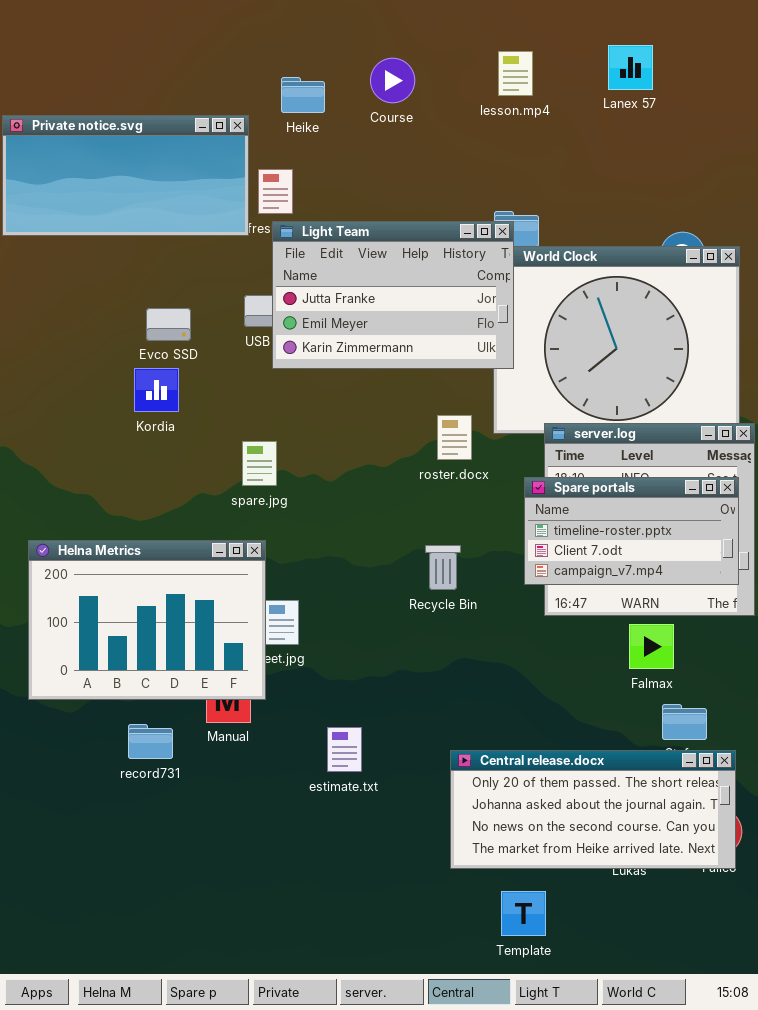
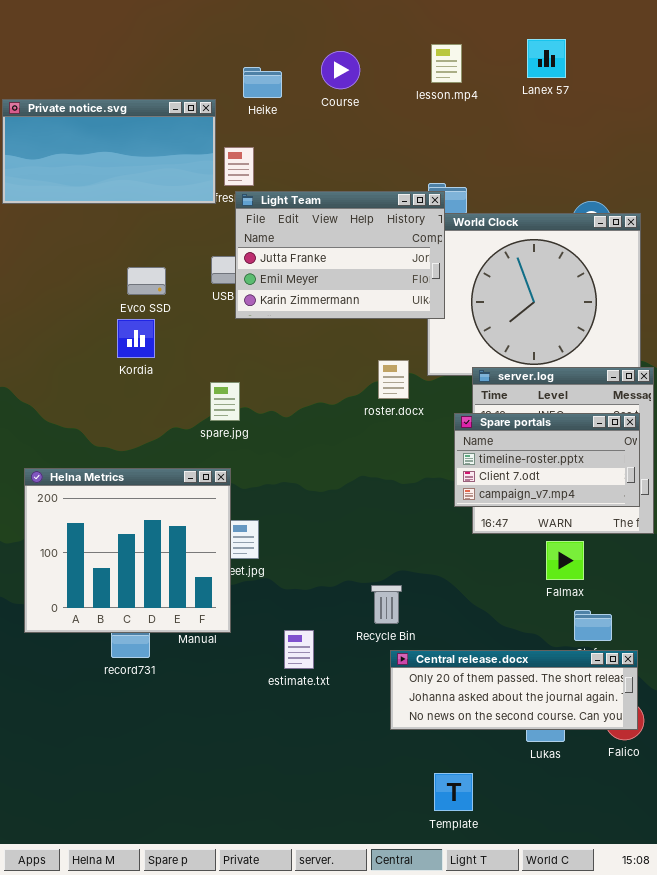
Helna Metrics: [28,540,266,700] -> [24,468,231,633], resized
Recycle Bin: [425,545,461,590] -> [371,585,402,624], moved
Central release.docx: [450,750,736,869] -> [390,650,638,730], resized

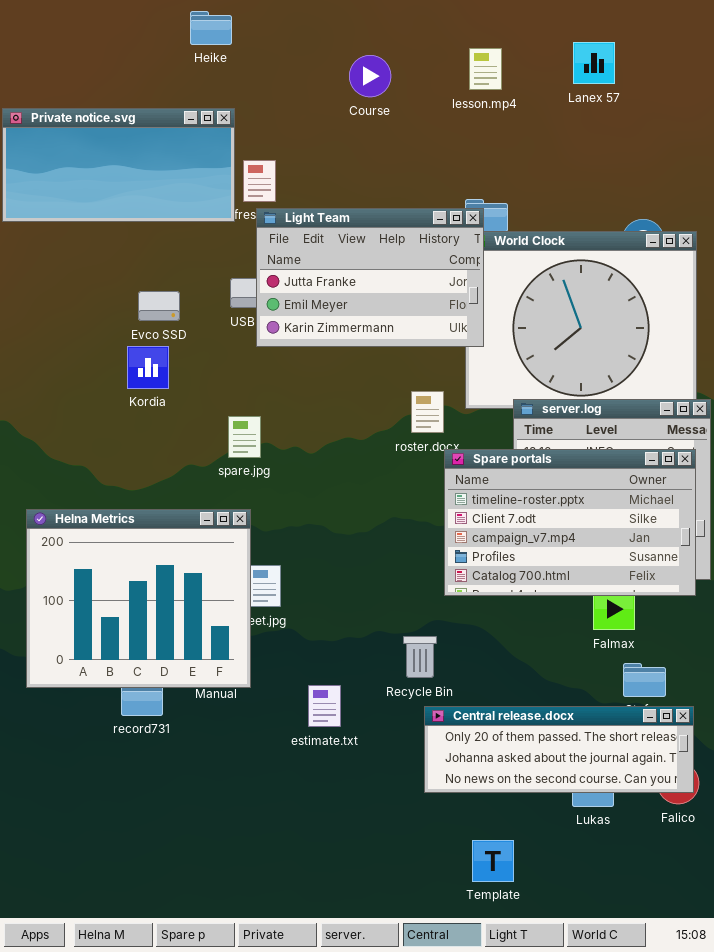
Heike: [243,67,282,98] -> [190,11,232,45], moved
Spare portals: [454,413,640,507] -> [444,449,696,596], resized

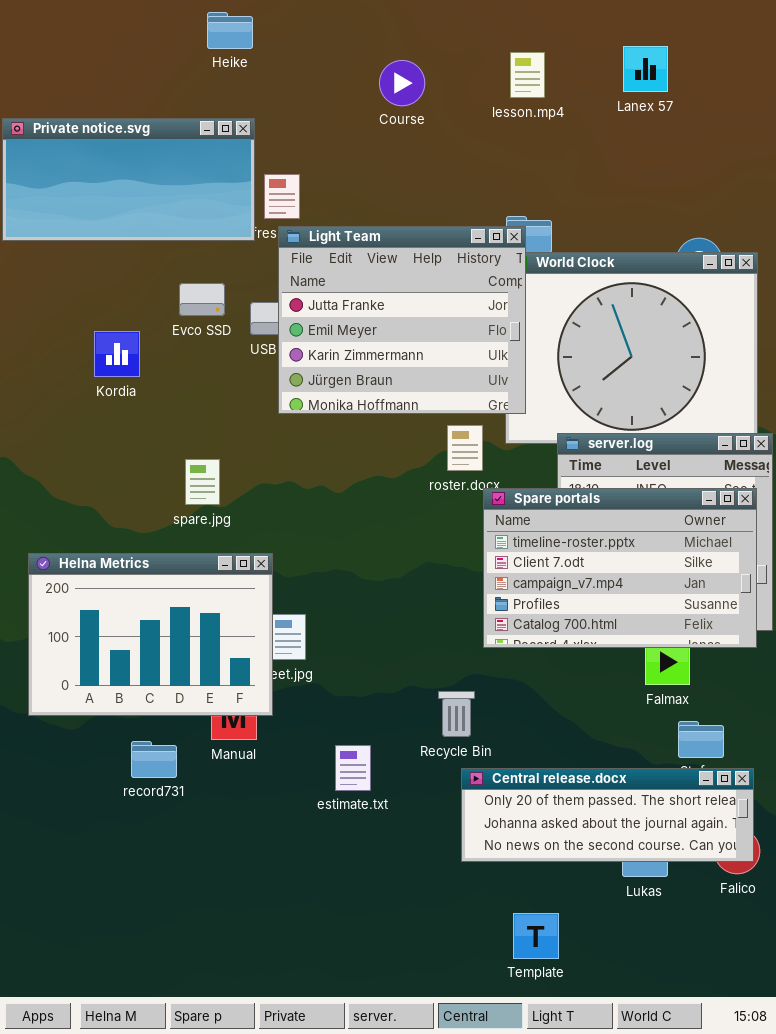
Light Team: [256,208,484,347] -> [278,226,526,414], resized
Evco SSD: [138,291,180,321] -> [179,283,225,316], moved
Kordia: [127,346,169,389] -> [94,331,140,377], moved
spare.jpg: [228,416,261,458] -> [185,459,220,505], moved
Helna Metrics: [26,509,251,688] -> [28,553,273,716], resized

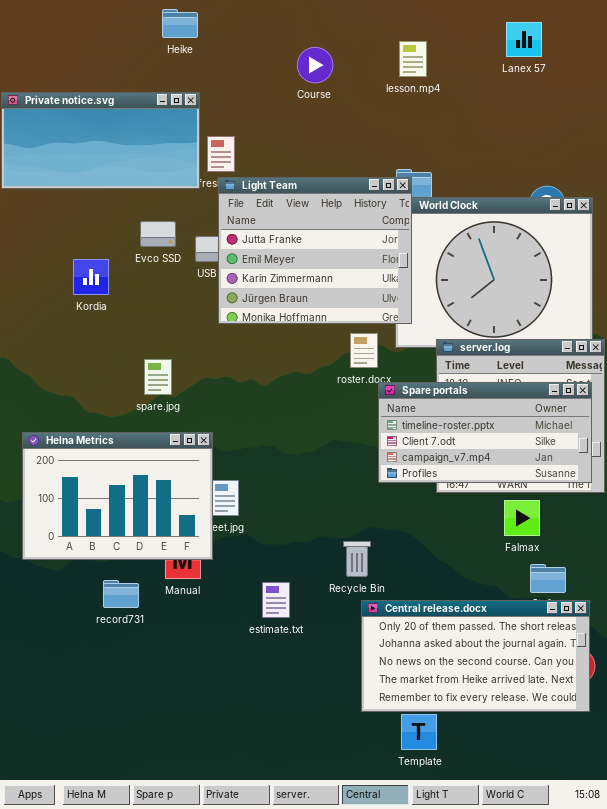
Lanex 57: [623,46,668,92] -> [506,22,542,57], moved
Spare portals: [483,488,757,648] -> [378,382,592,483], resized
Central release.docx: [461,768,754,862] -> [361,600,590,712], resized

